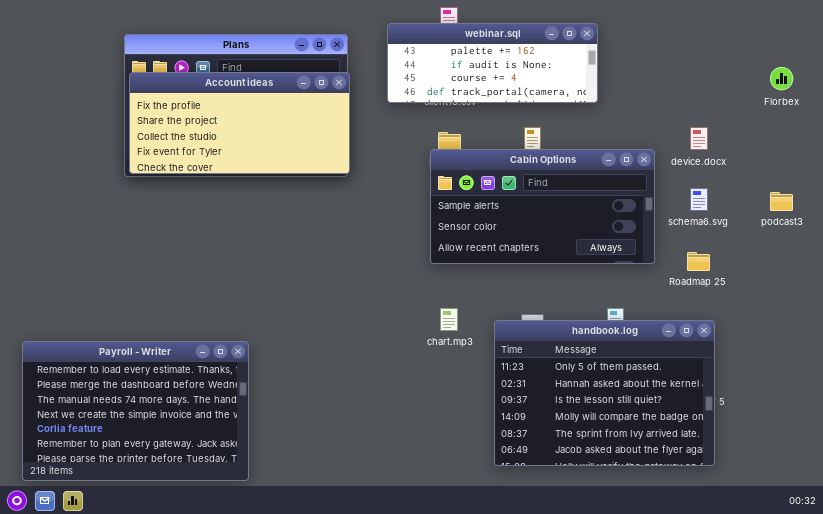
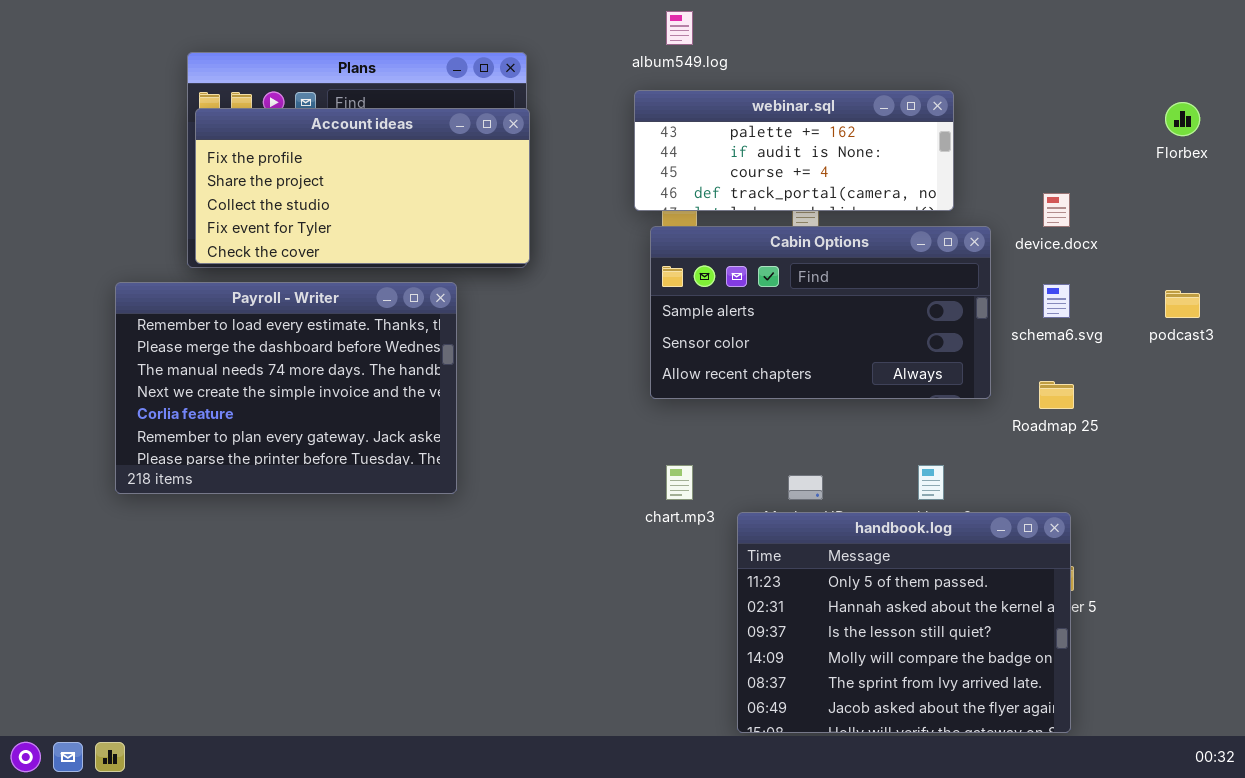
webinar.sql: [387,23,598,103] -> [634,90,954,211], moved
handbook.log: [494,320,715,466] -> [737,512,1071,733], moved
Payroll - Writer: [22,341,249,481] -> [115,282,457,494], moved

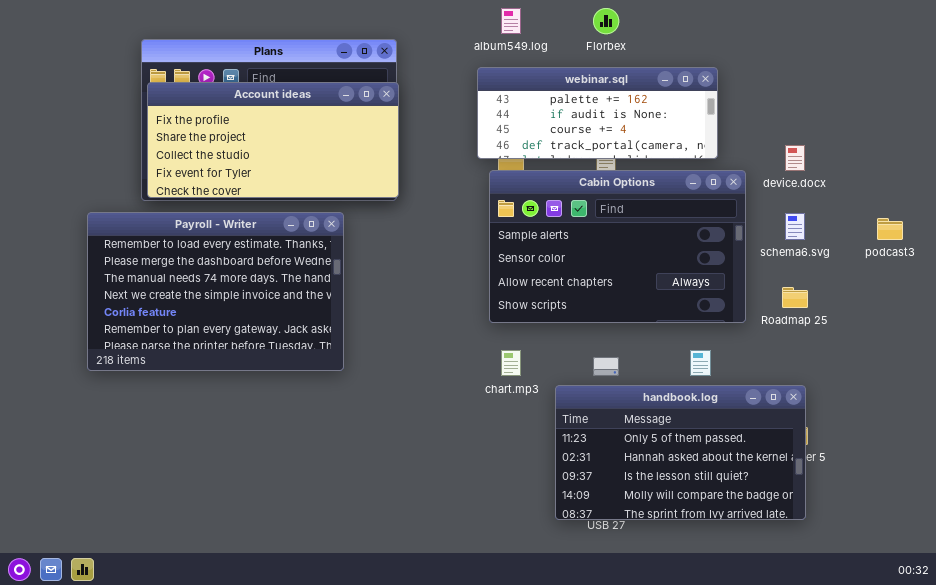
Florbex: [1165,102,1200,136] -> [593,8,619,34], moved
Cabin Options: [650,226,991,399] -> [489,170,746,323], resized
handbook.log: [737,512,1071,733] -> [555,385,806,520], resized

